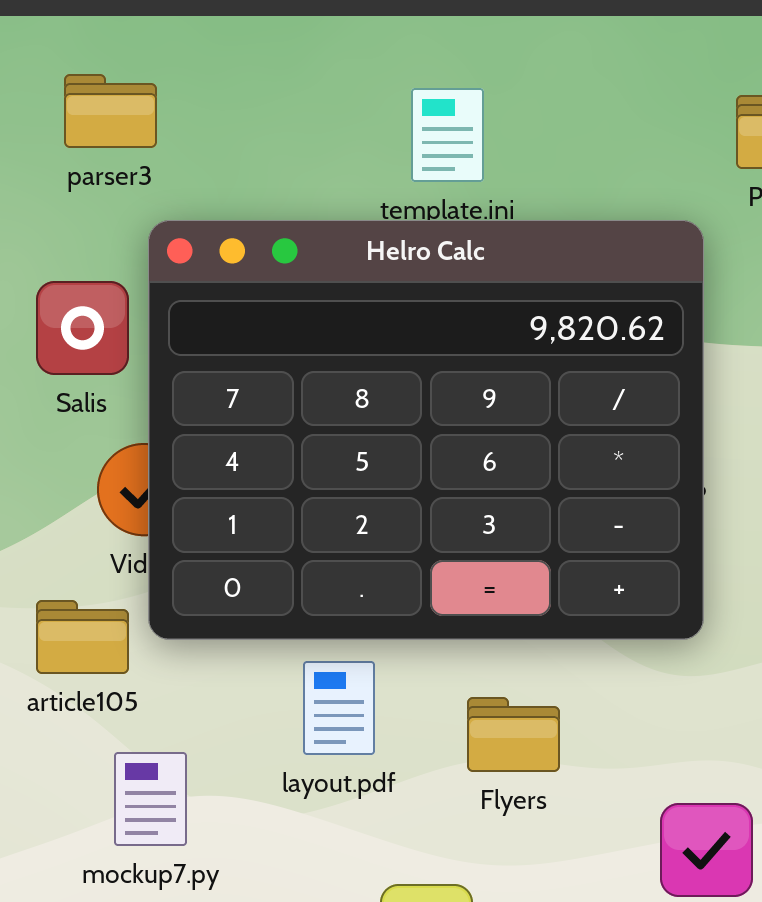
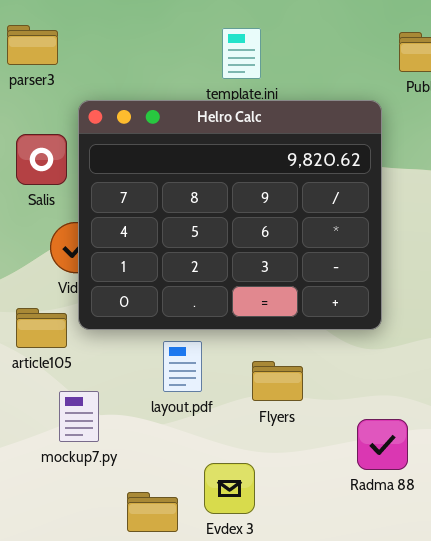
parser3: [64,74,157,148] -> [7,25,58,65], moved

